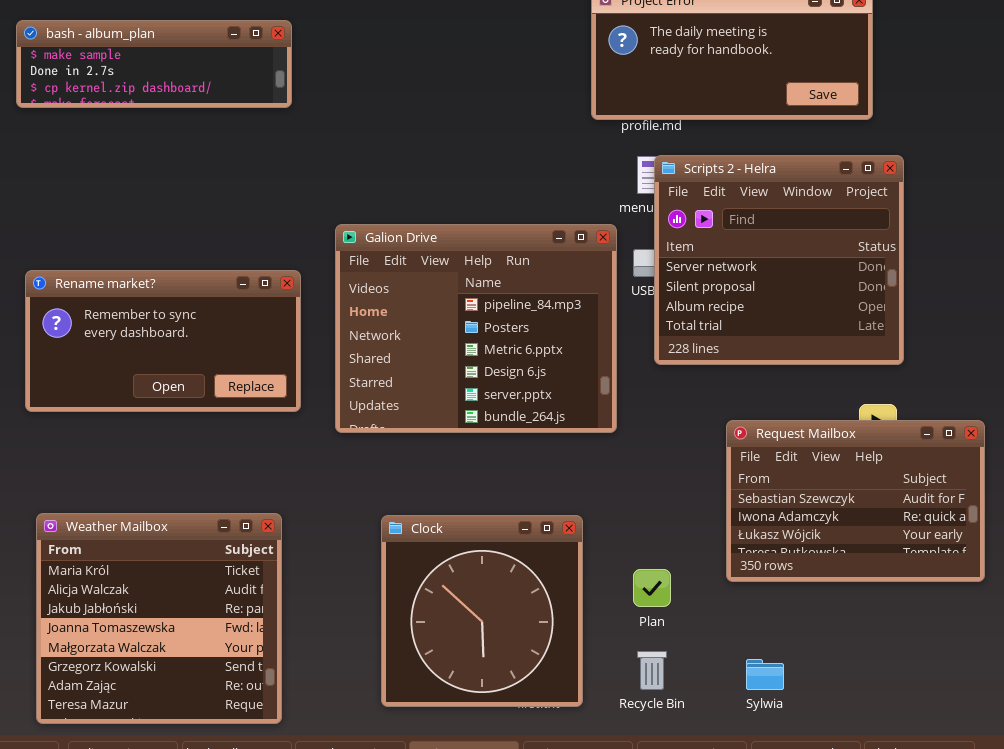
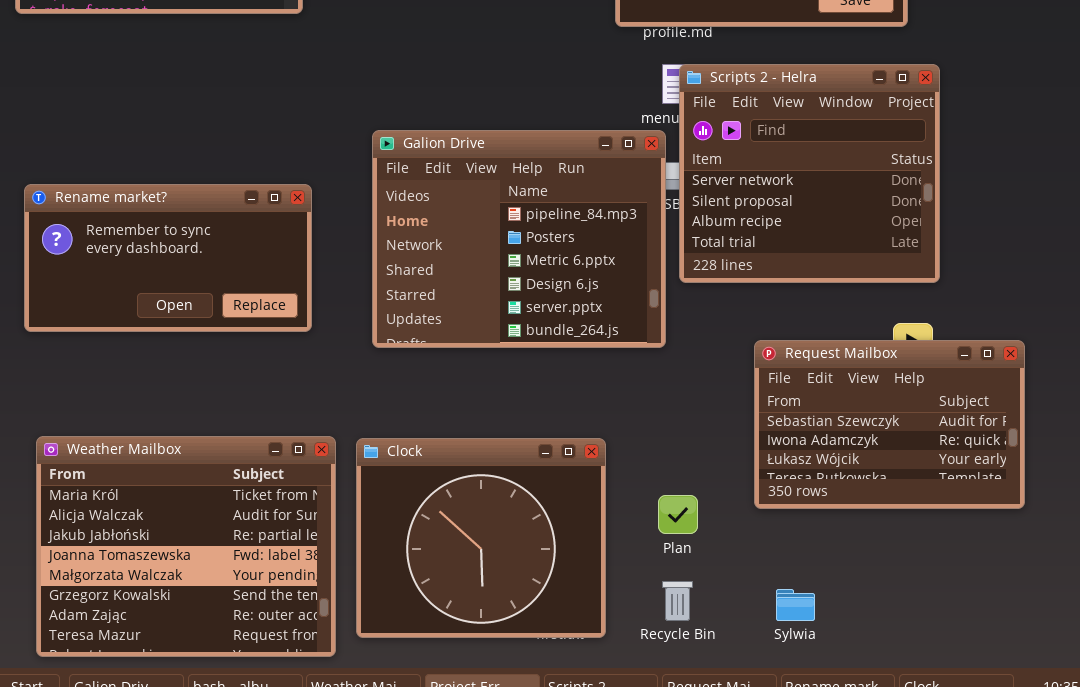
Galion Drive: [335,224,617,433] -> [372,130,666,348], moved
Weather Mailbox: [36,513,282,724] -> [36,436,336,657], resized
Clock: [381,515,583,707] -> [356,438,606,638], resized

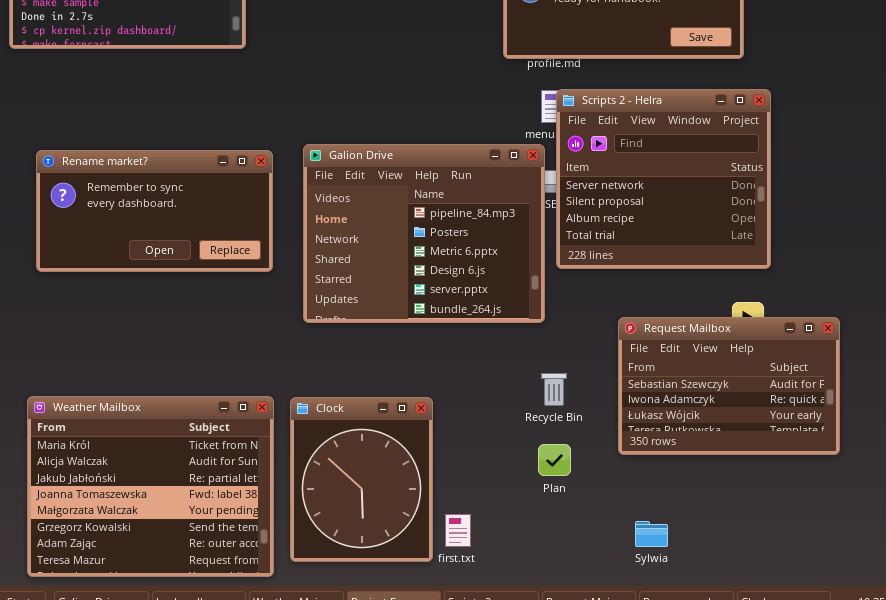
Rename market?: [24,184,312,332] -> [36,150,273,272], moved
Clock: [356,438,606,638] -> [290,397,433,562], resized
Recycle Bin: [662,581,693,621] -> [541,373,567,406], moved

